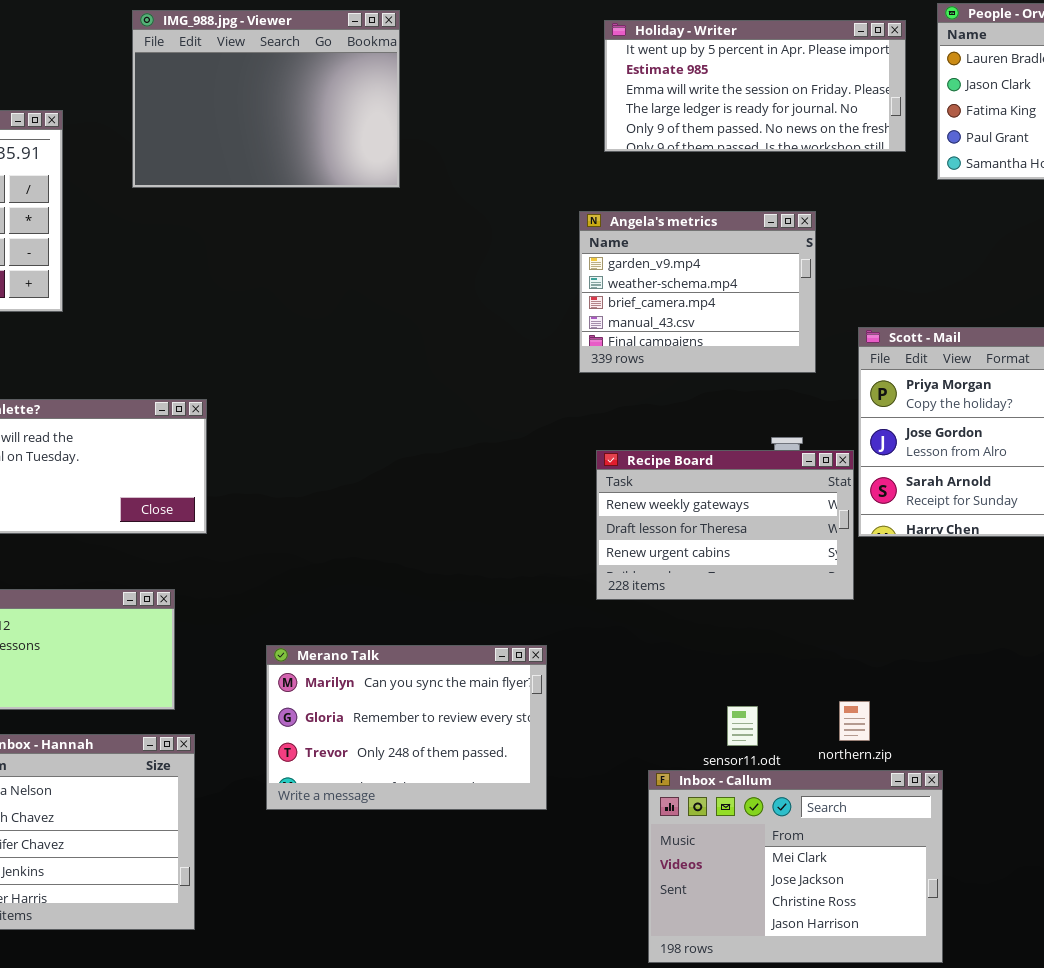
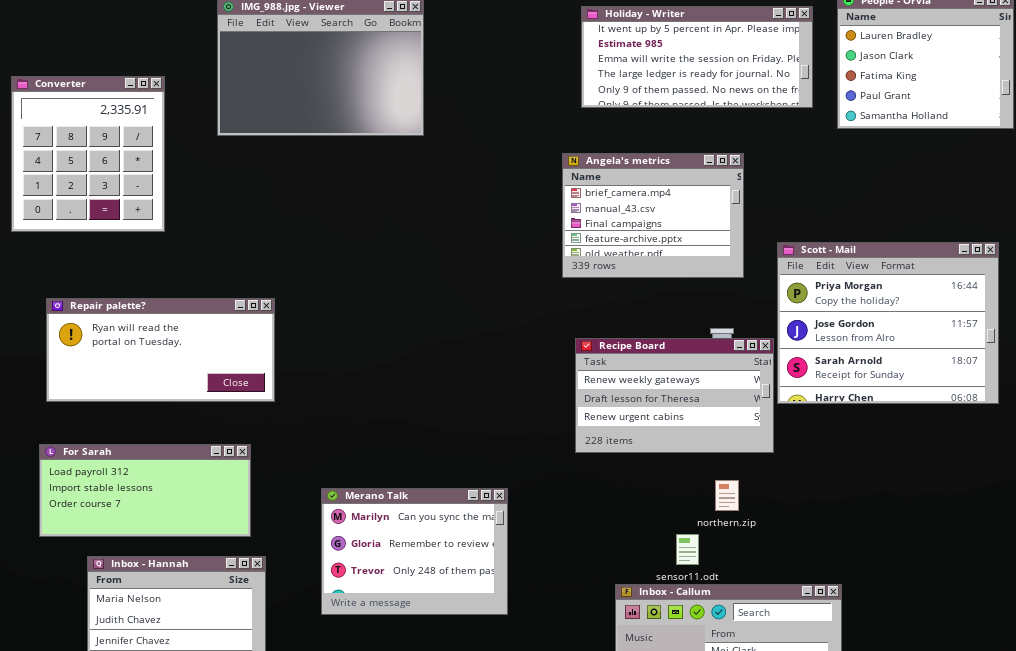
Angela's metrics: [579,211,816,373] -> [562,153,744,278], scrolled down 2 rows
Merano Talk: [266,645,547,810] -> [321,488,508,615], resized
northern.zip: [839,701,870,741] -> [715,480,739,511], moved

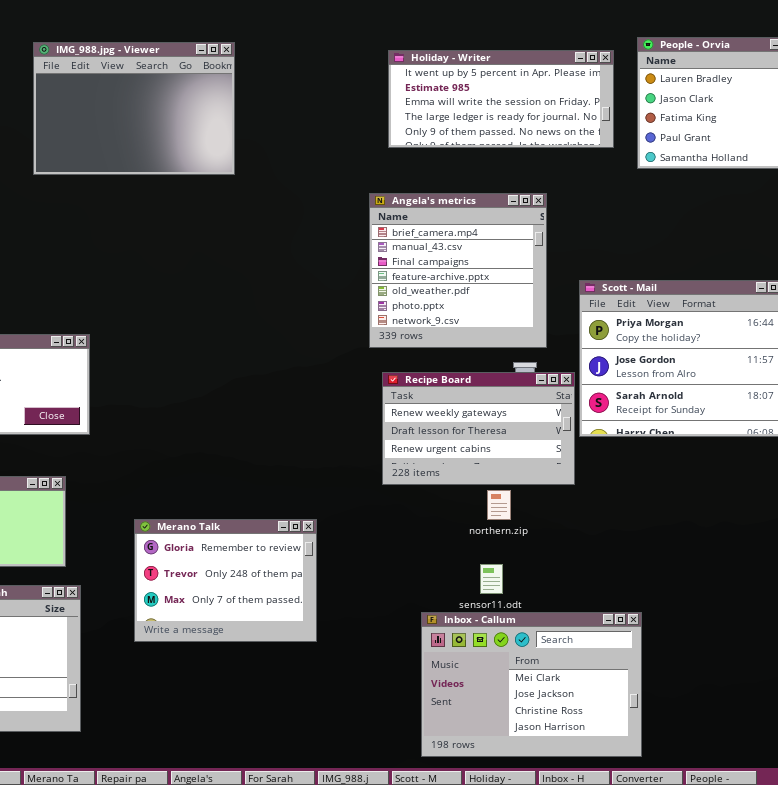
Angela's metrics: [562,153,744,278] -> [369,193,547,348], resized
northern.zip: [715,480,739,511] -> [487,490,511,520], moved
Merano Talk: [321,488,508,615] -> [134,519,317,642], scrolled down 1 row

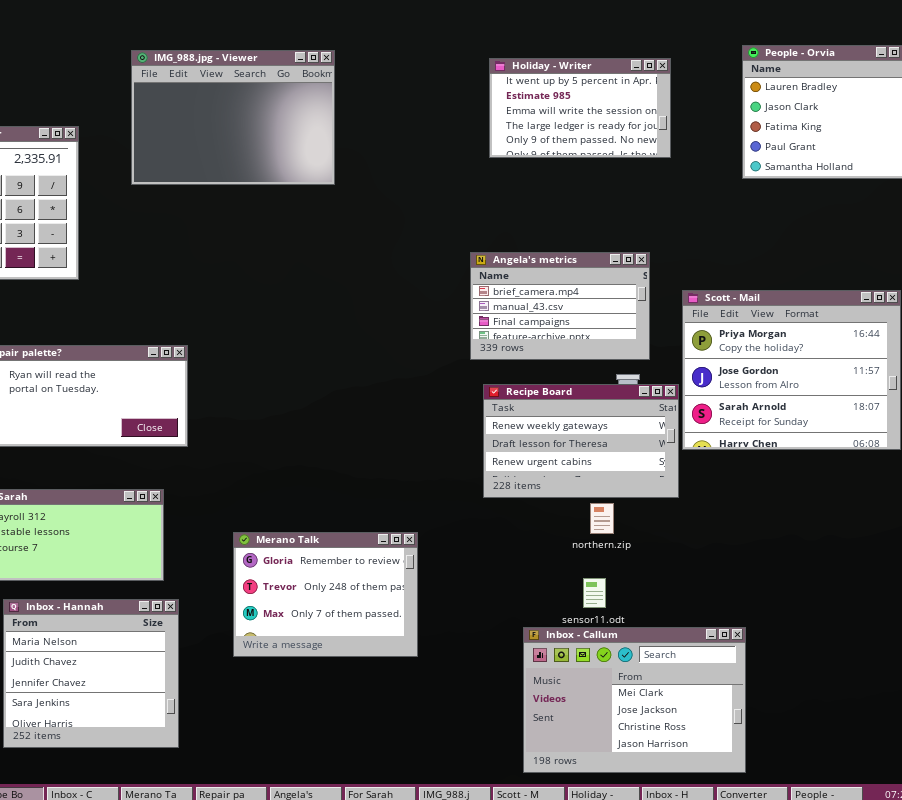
Holiday - Writer: [388,50,614,148] -> [489,58,671,158], resized
Angela's metrics: [369,193,547,348] -> [470,252,650,360], resized

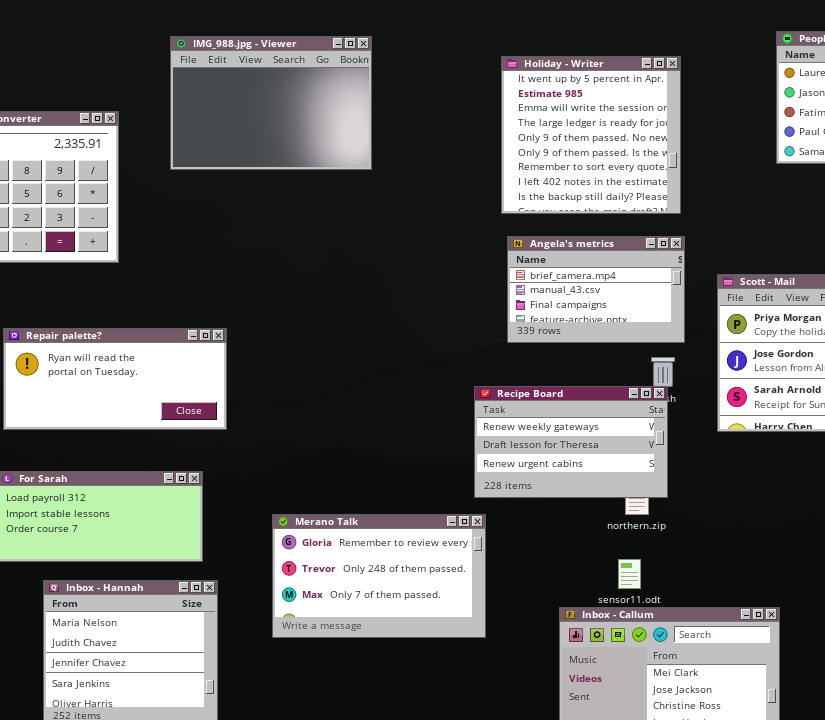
Holiday - Writer: [489,58,671,158] -> [501,56,681,214], moved, resized
Recipe Board: [483,384,679,498] -> [474,386,668,498], moved
Merano Talk: [233,532,418,657] -> [272,514,486,638], resized

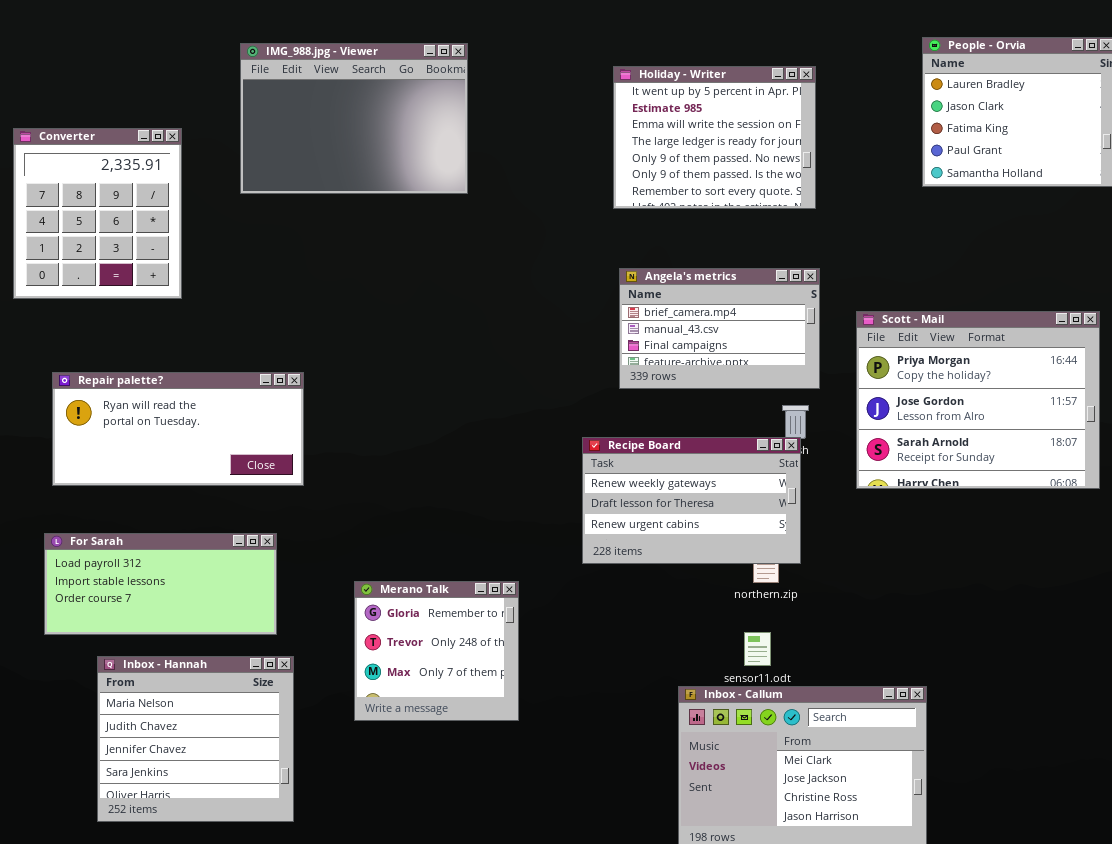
Holiday - Writer: [501,56,681,214] -> [613,66,816,209], resized
Merano Talk: [272,514,486,638] -> [354,581,519,721], resized

